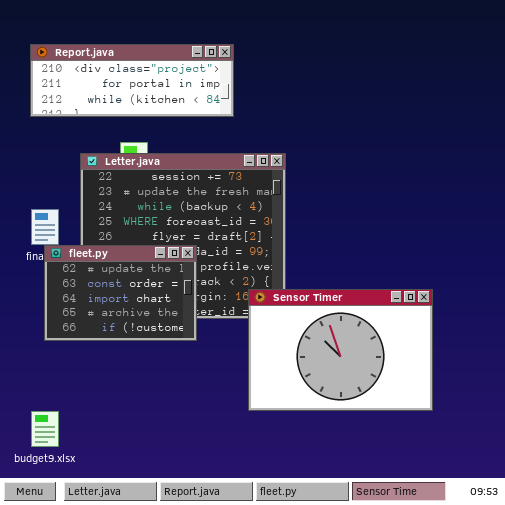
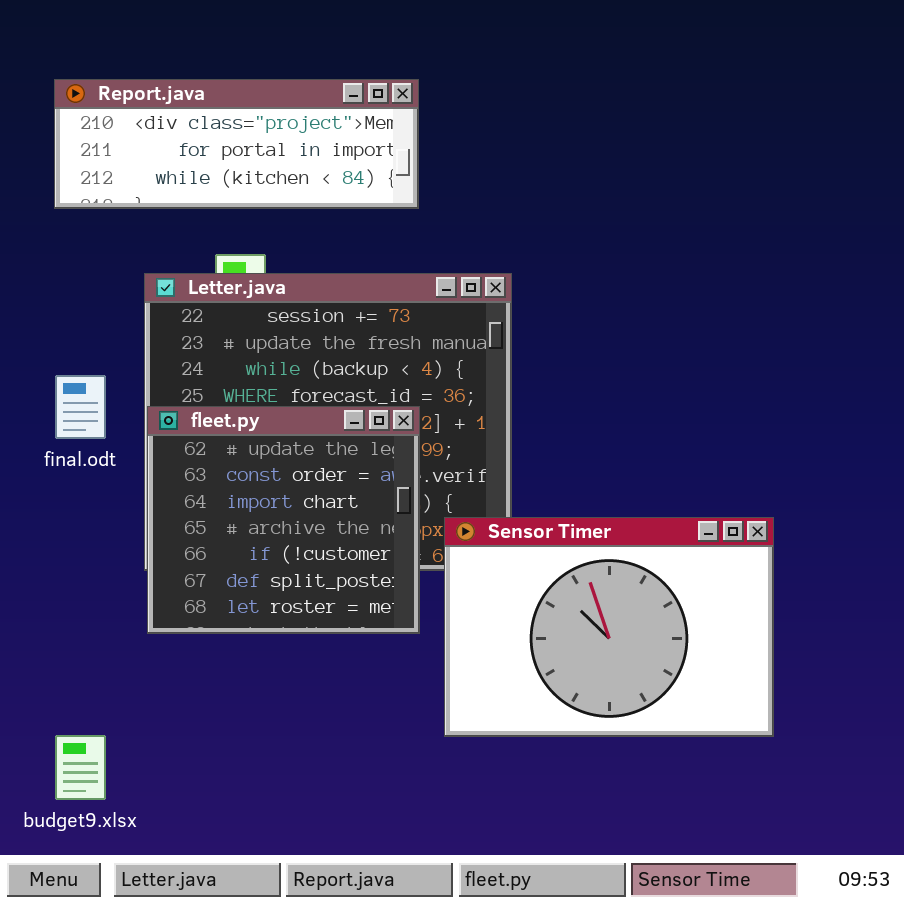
fleet.py: [44,245,197,341] -> [147,406,420,634], moved, resized

